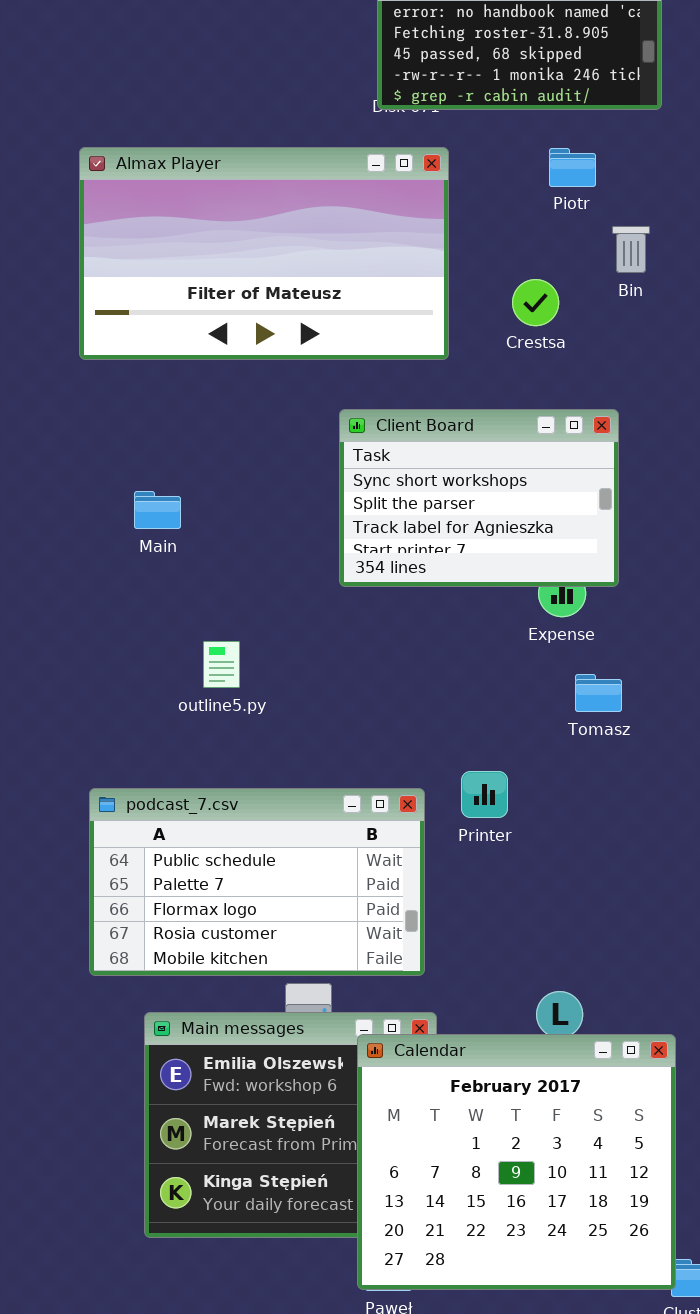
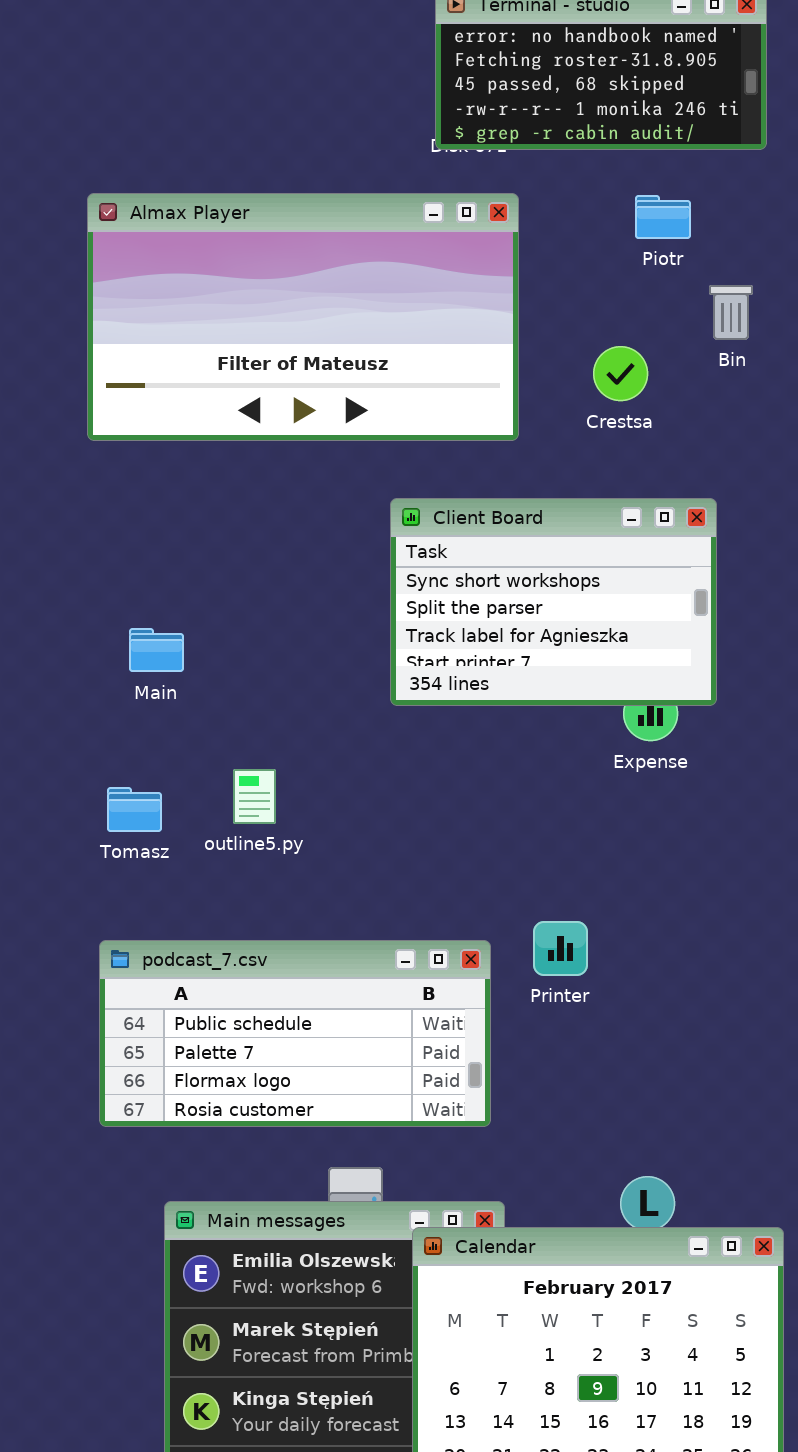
Main: [134,491,181,529] -> [129,628,184,672], moved
Tomasz: [575,674,622,712] -> [107,787,162,832], moved
podcast_7.csv: [89,788,425,976] -> [99,940,491,1127], resized

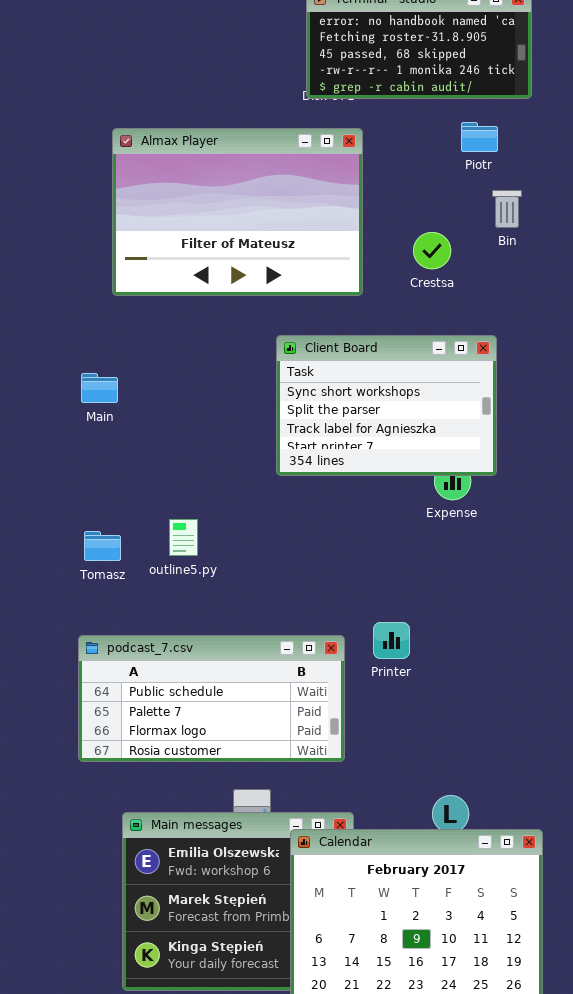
Almax Player: [87,193,519,441] -> [112,128,363,296], resized
Piotr: [635,195,691,239] -> [461,122,498,152], moved
Main: [129,628,184,672] -> [81,373,118,403], moved

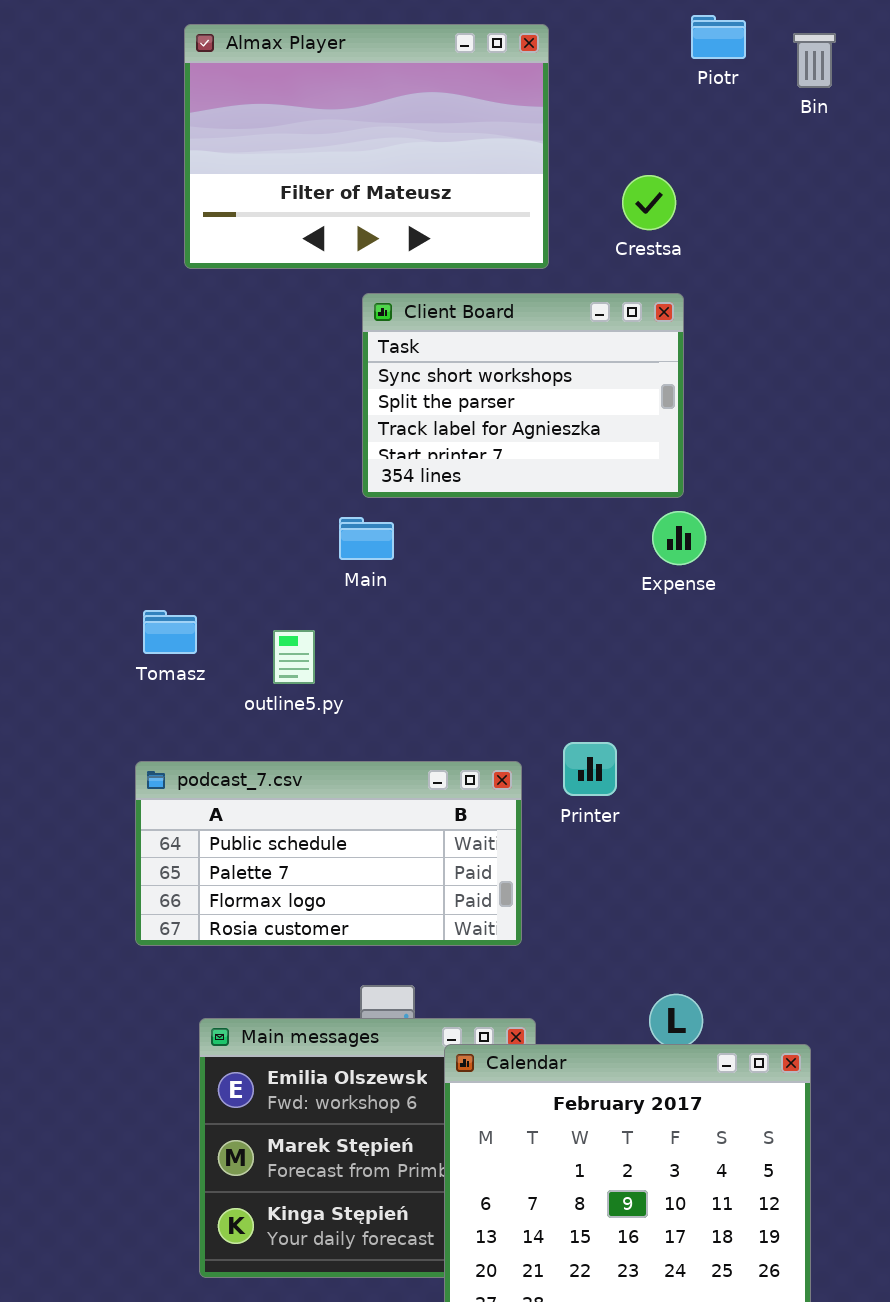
Bin: [492,190,522,228] -> [793,33,836,88], moved
Client Board: [276,335,497,476] -> [362,293,684,498], moved
Main: [81,373,118,403] -> [339,517,394,560], moved
outline5.py: [169,519,198,556] -> [273,630,315,684], moved

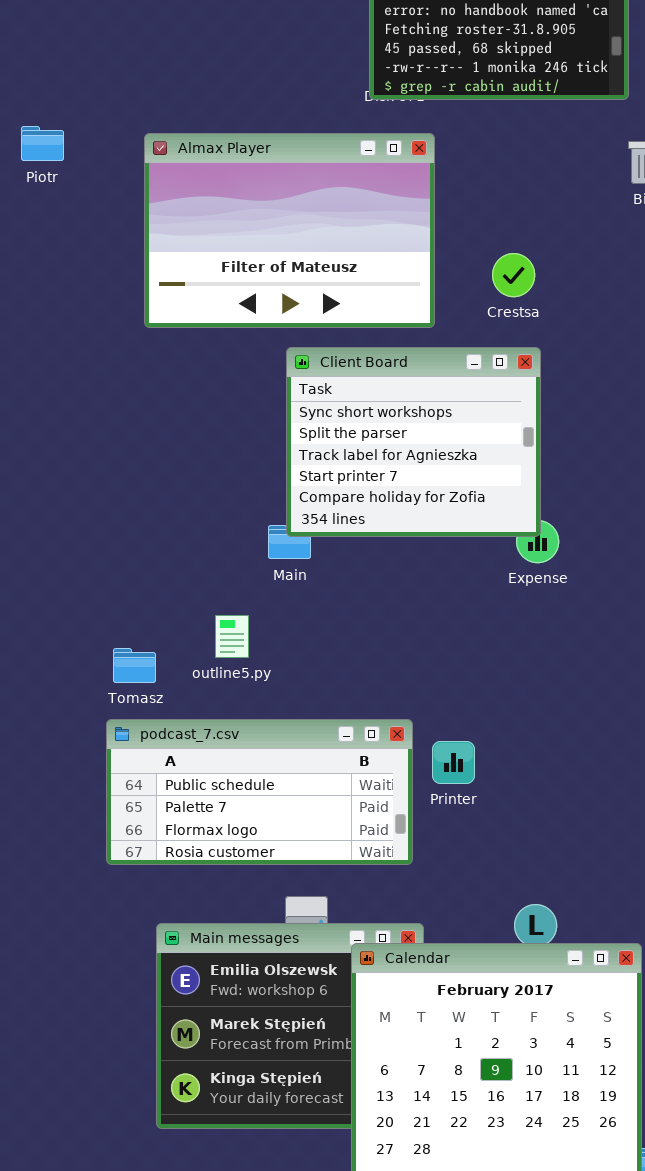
Piotr: [691,15,746,59] -> [21,126,64,161], moved
Client Board: [362,293,684,498] -> [286,347,541,537], resized
Tomasz: [143,610,197,654] -> [113,648,156,683], moved
Printer: [563,742,617,796] -> [432,741,475,784], moved

